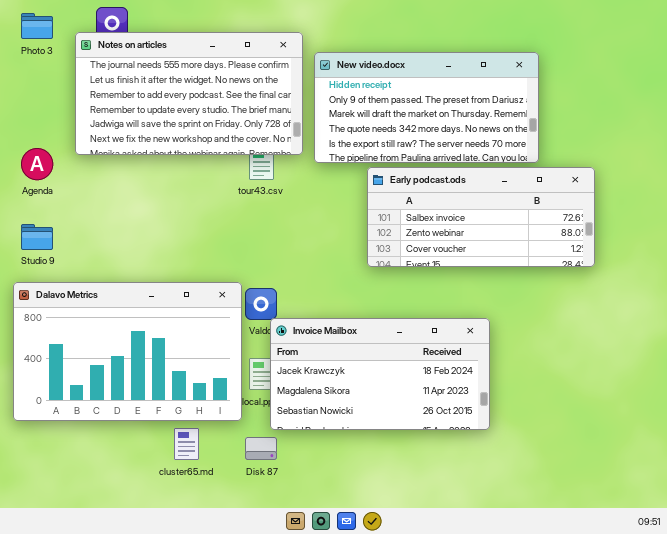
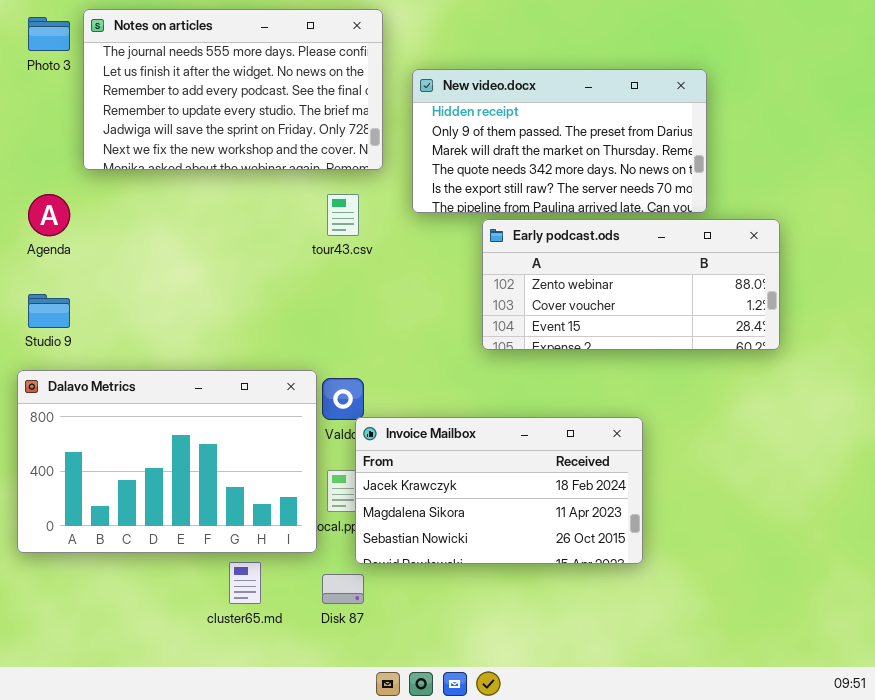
Notes on articles: [75,32,303,155] -> [83,9,383,170], moved
Early podcast.ods: [367,167,595,267] -> [482,219,780,350], scrolled down 1 row

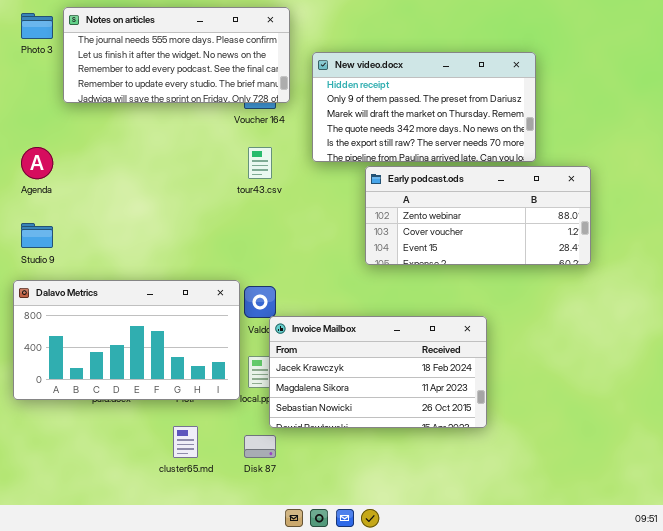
Notes on articles: [83,9,383,170] -> [63,7,290,103], resized
Dalavo Metrics: [17,370,317,553] -> [13,280,240,400], resized

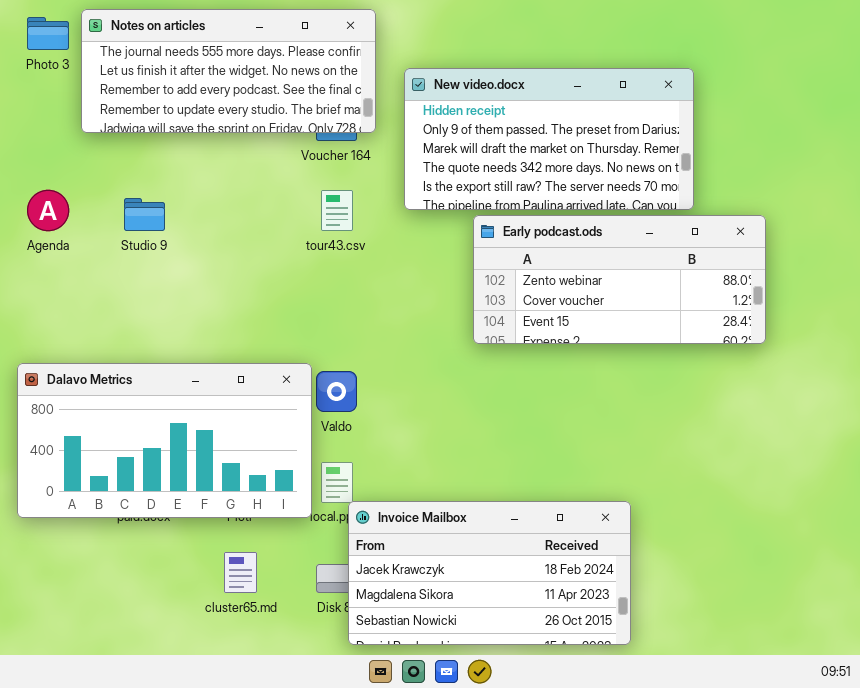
Studio 9: [21,223,53,248] -> [124,198,165,231], moved
Invoice Mailbox: [269,316,487,428] -> [348,501,631,645], moved

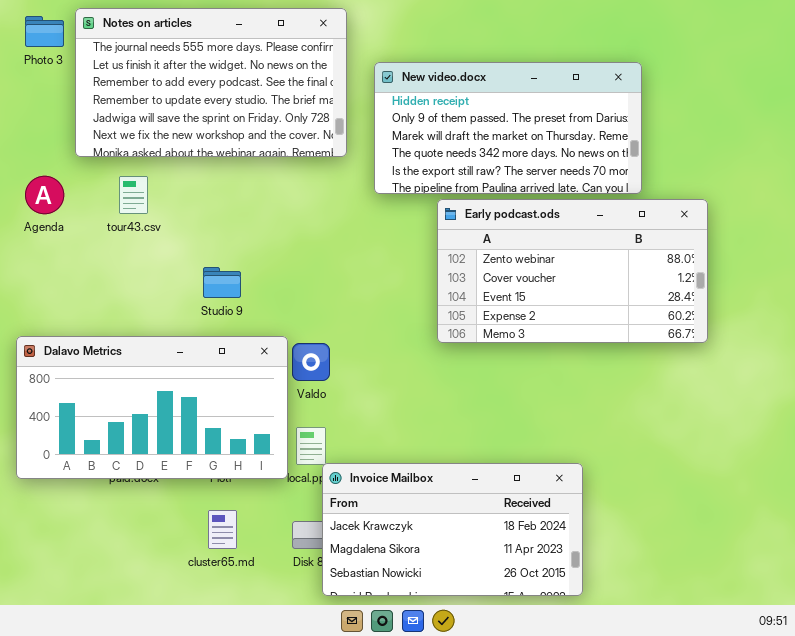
Notes on articles: [81,9,376,133] -> [75,8,347,157], resized
tour43.csv: [321,190,353,231] -> [119,176,148,214], moved
Studio 9: [124,198,165,231] -> [203,267,241,298], moved
Early podcast.ods: [473,215,766,344] -> [437,199,708,343], resized

